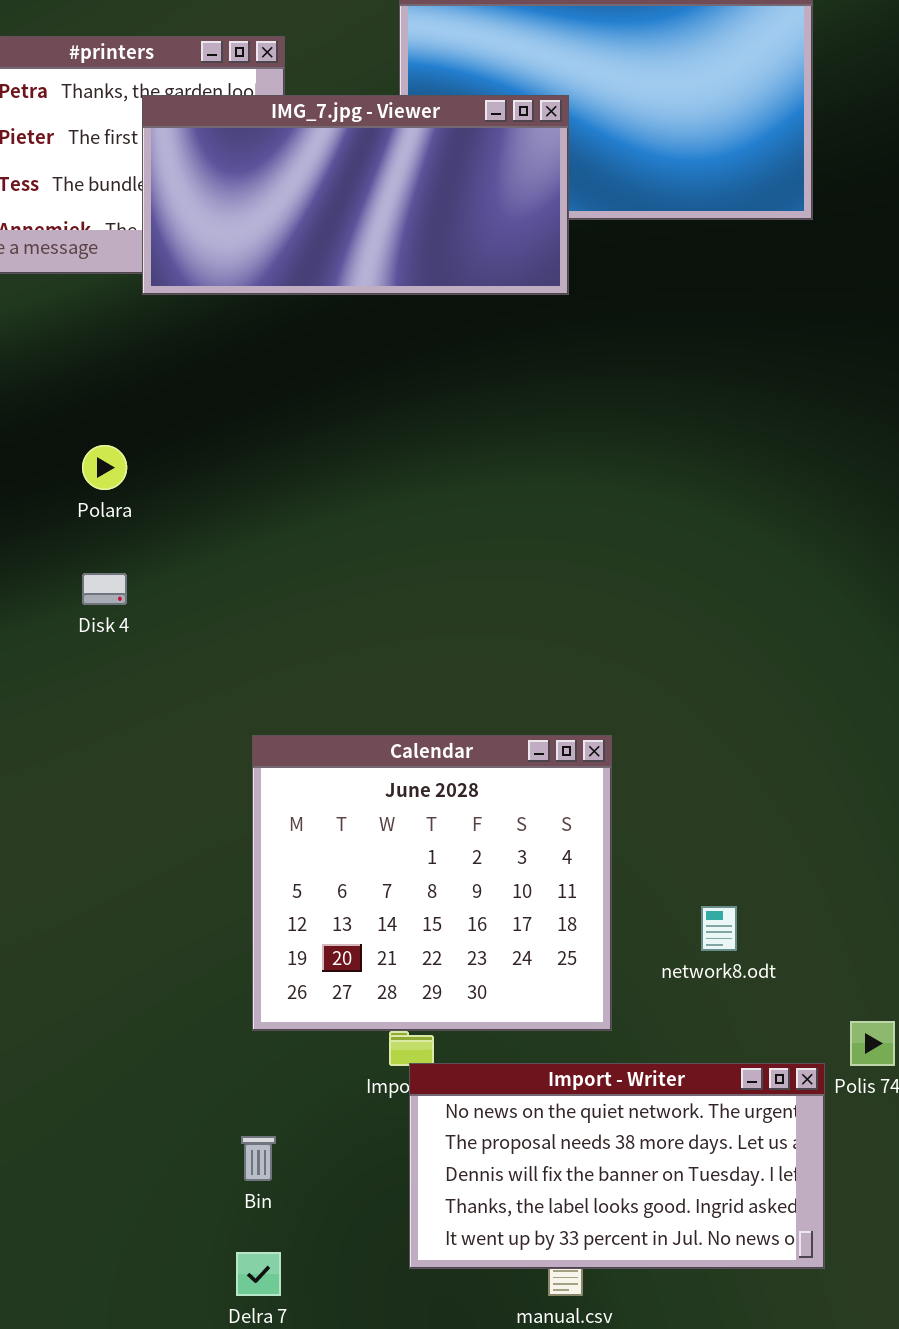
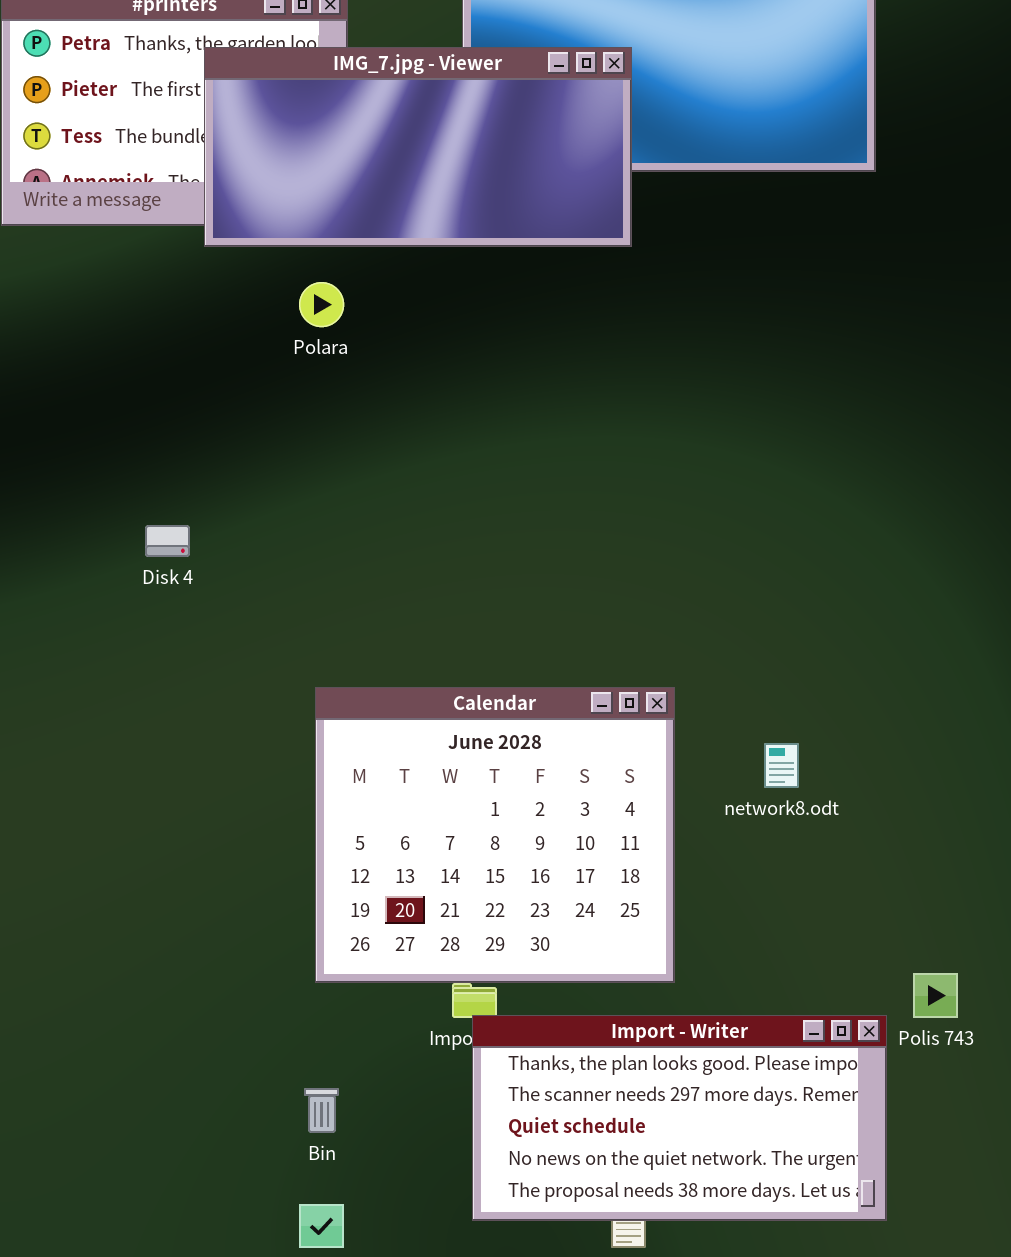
Polara: [82,445,127,490] -> [299,282,344,327], moved
network8.odt: [701,906,737,951] -> [764,743,799,788], moved
Import - Writer: [409,1063,825,1269] -> [472,1015,887,1221], scrolled up 3 rows

